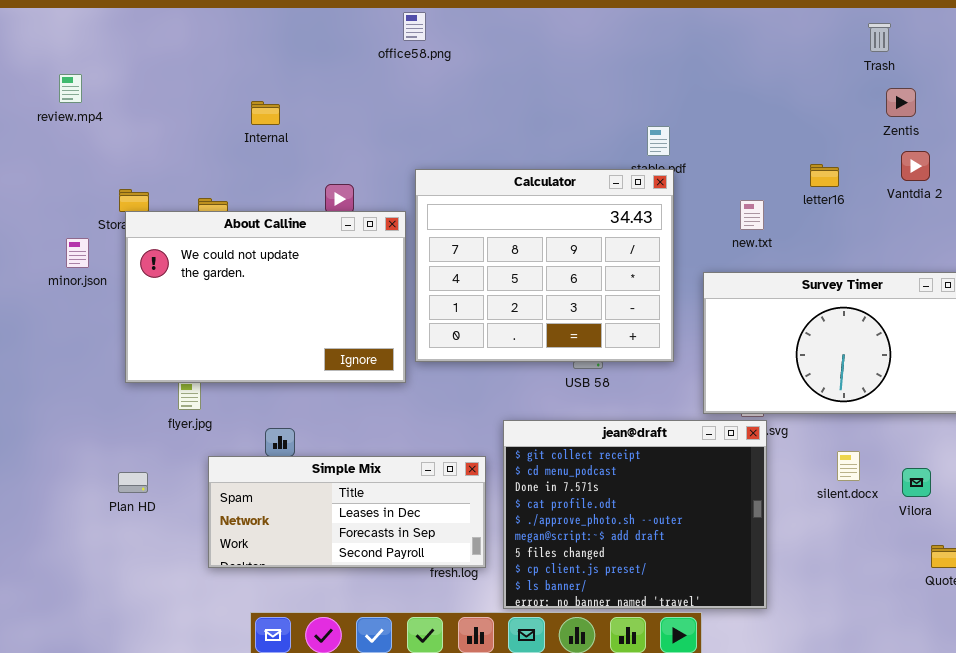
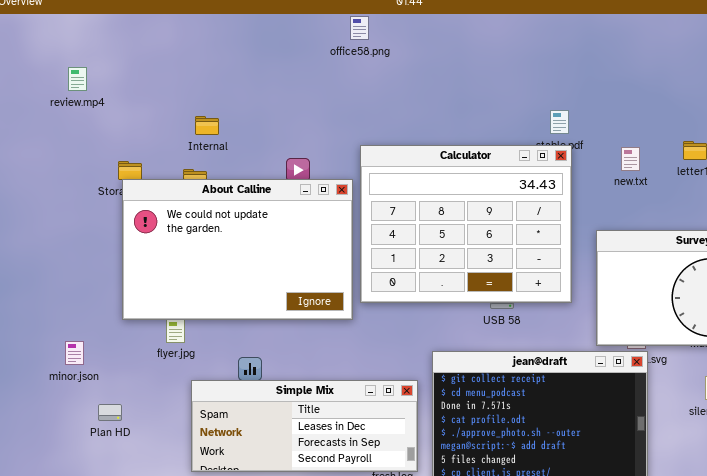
Internal: [251,101,280,125] -> [195,116,219,135], moved
new.txt: [740,200,764,230] -> [621,147,640,171], moved
minor.json: [66,238,89,268] -> [65,341,84,365], moved
Plan HD: [118,472,148,493] -> [98,404,122,421], moved

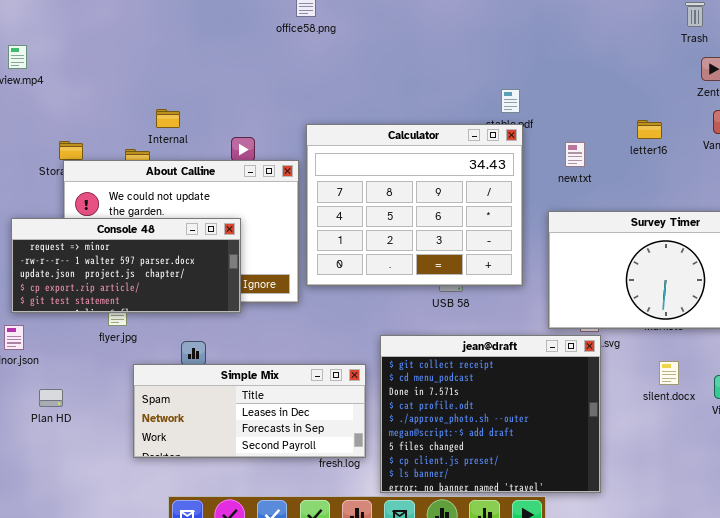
Internal: [195,116,219,135] -> [156,109,180,128], moved
new.txt: [621,147,640,171] -> [565,142,585,167], moved
Console 48: none -> [11,218,241,313], opened

